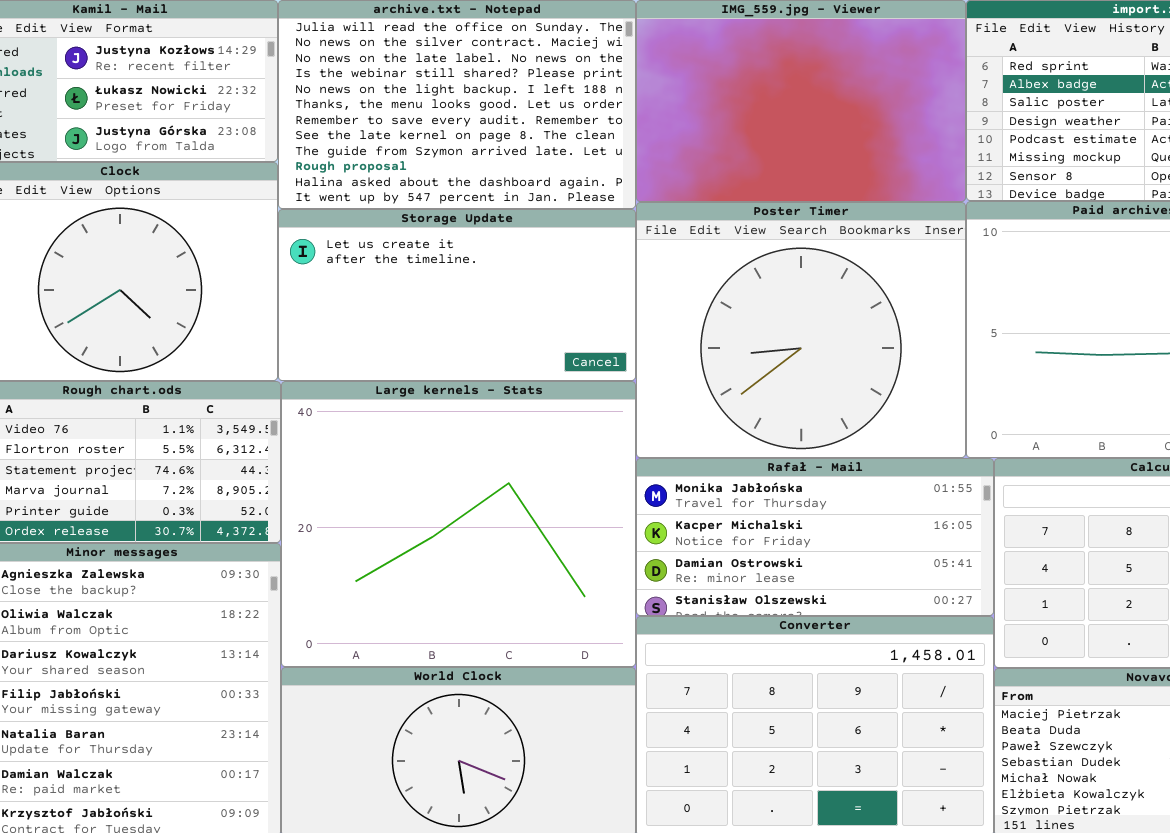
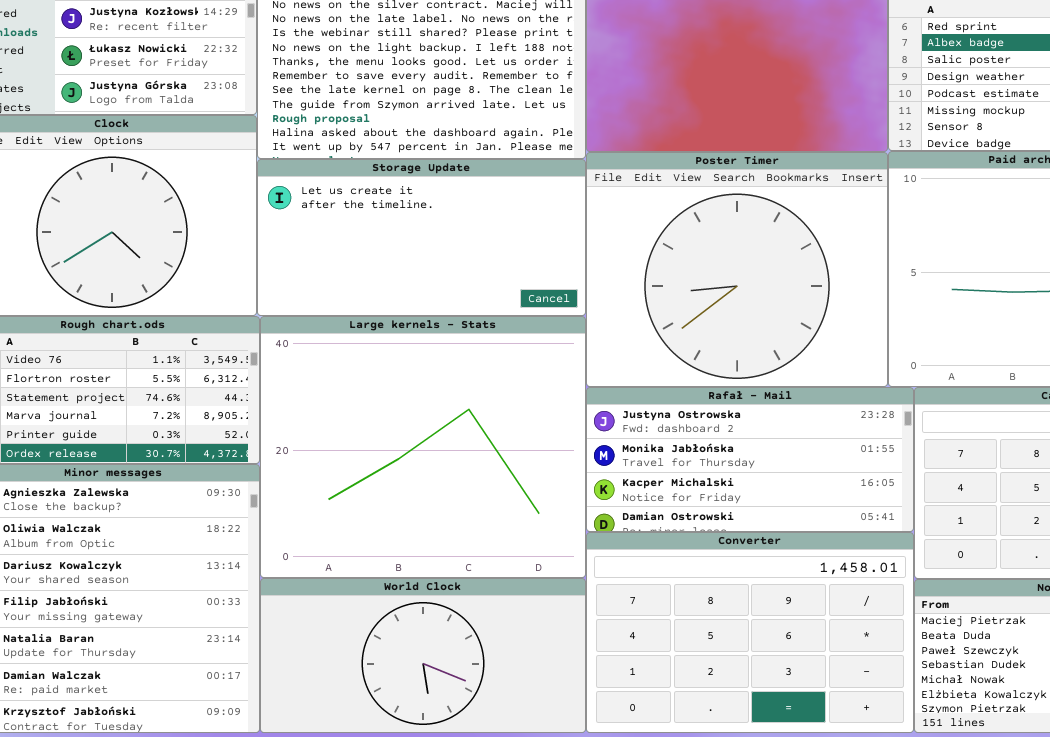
Rafał - Mail: [636,458,994,616] -> [586,387,914,532], scrolled up 1 row

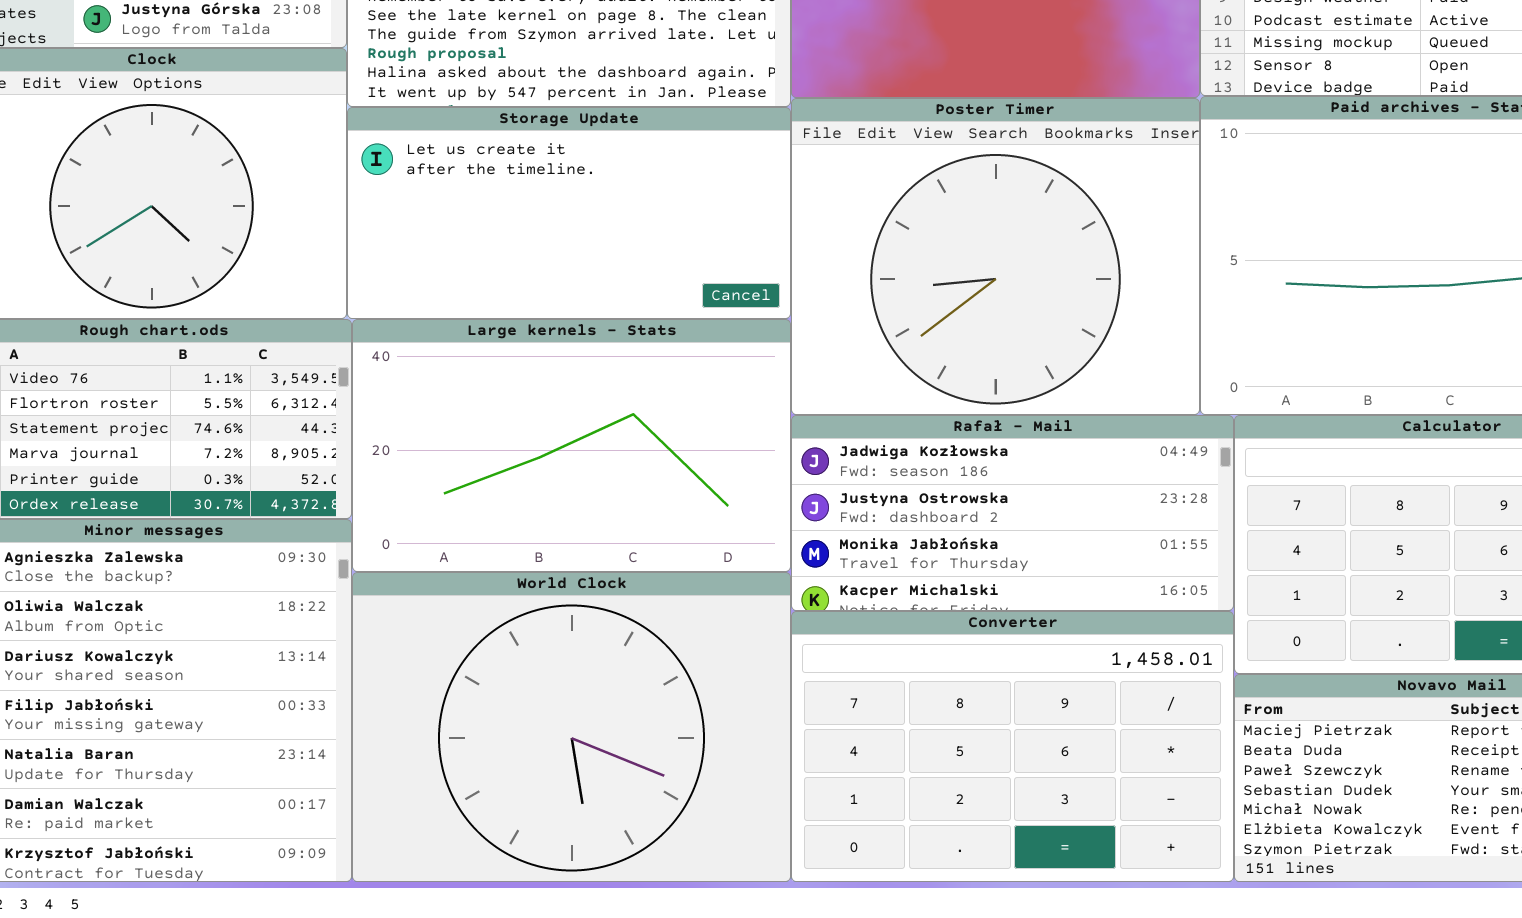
Large kernels - Stats: [260,316,586,578] -> [352,319,791,572], resized
Rafał - Mail: [586,387,914,532] -> [791,415,1234,611], scrolled up 1 row
World Clock: [260,578,586,733] -> [352,572,791,882], resized

